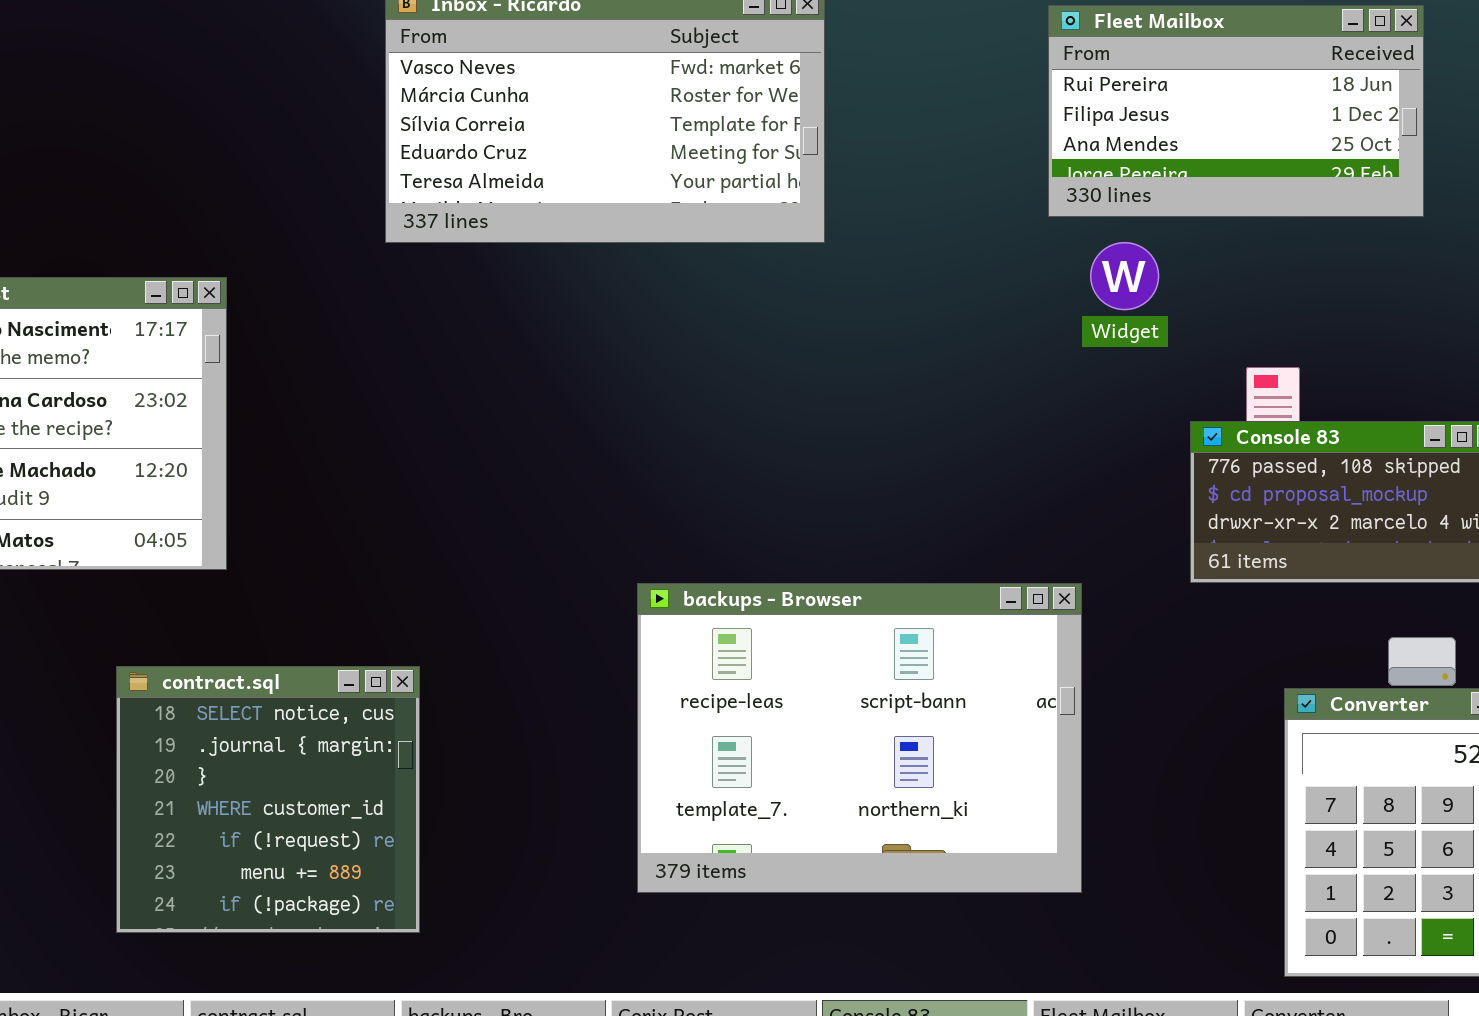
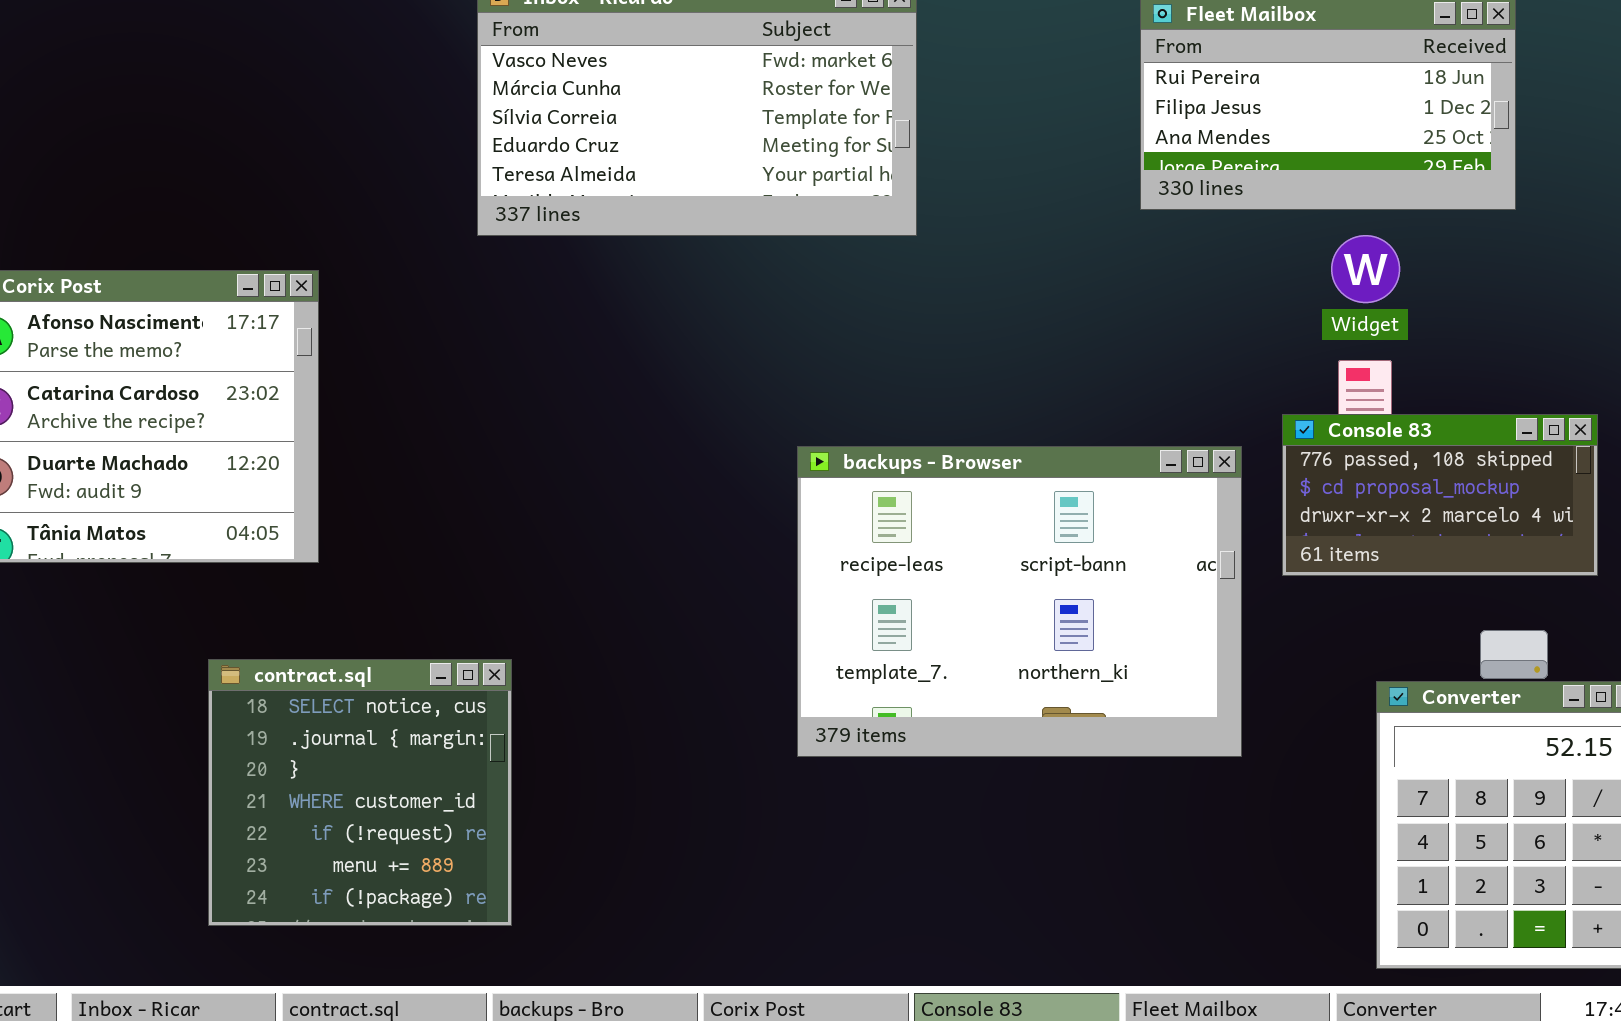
Widget: [1090,242,1159,310] -> [1331,235,1400,303], moved
backups - Browser: [637,583,1082,893] -> [797,446,1242,757], moved

